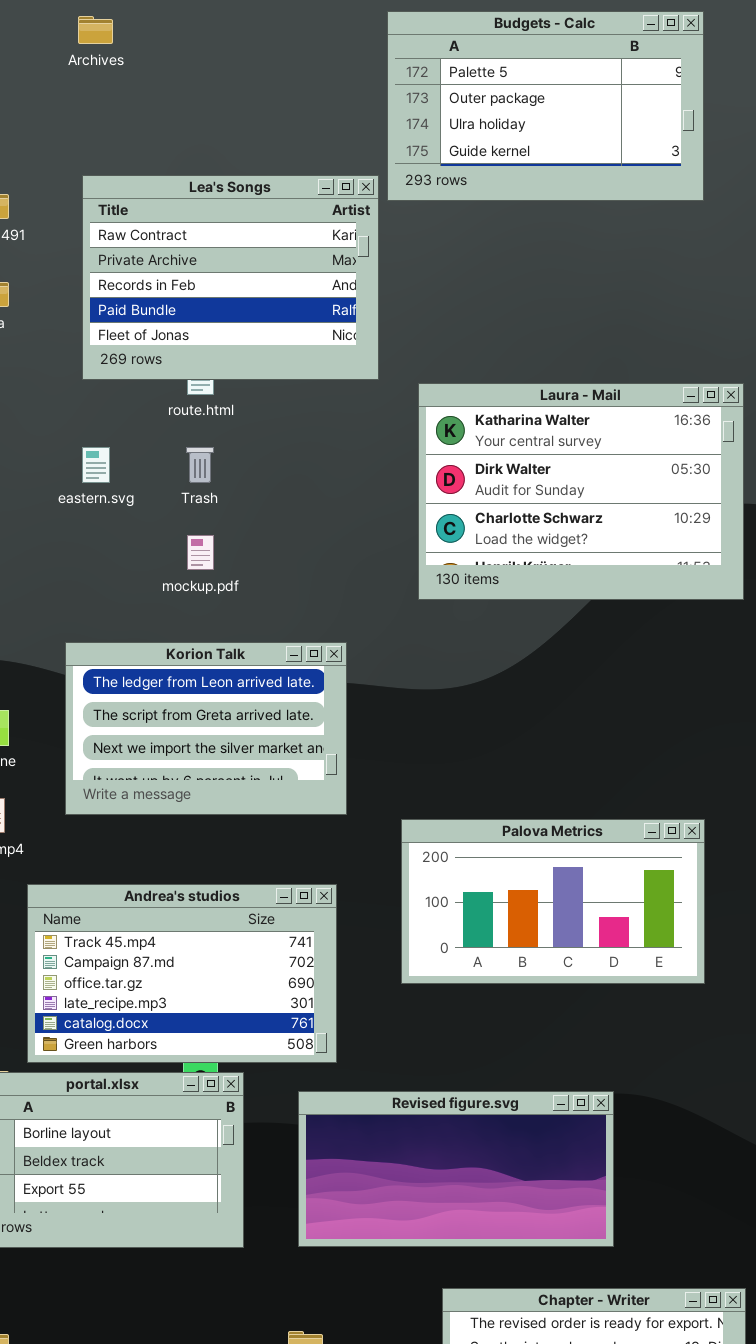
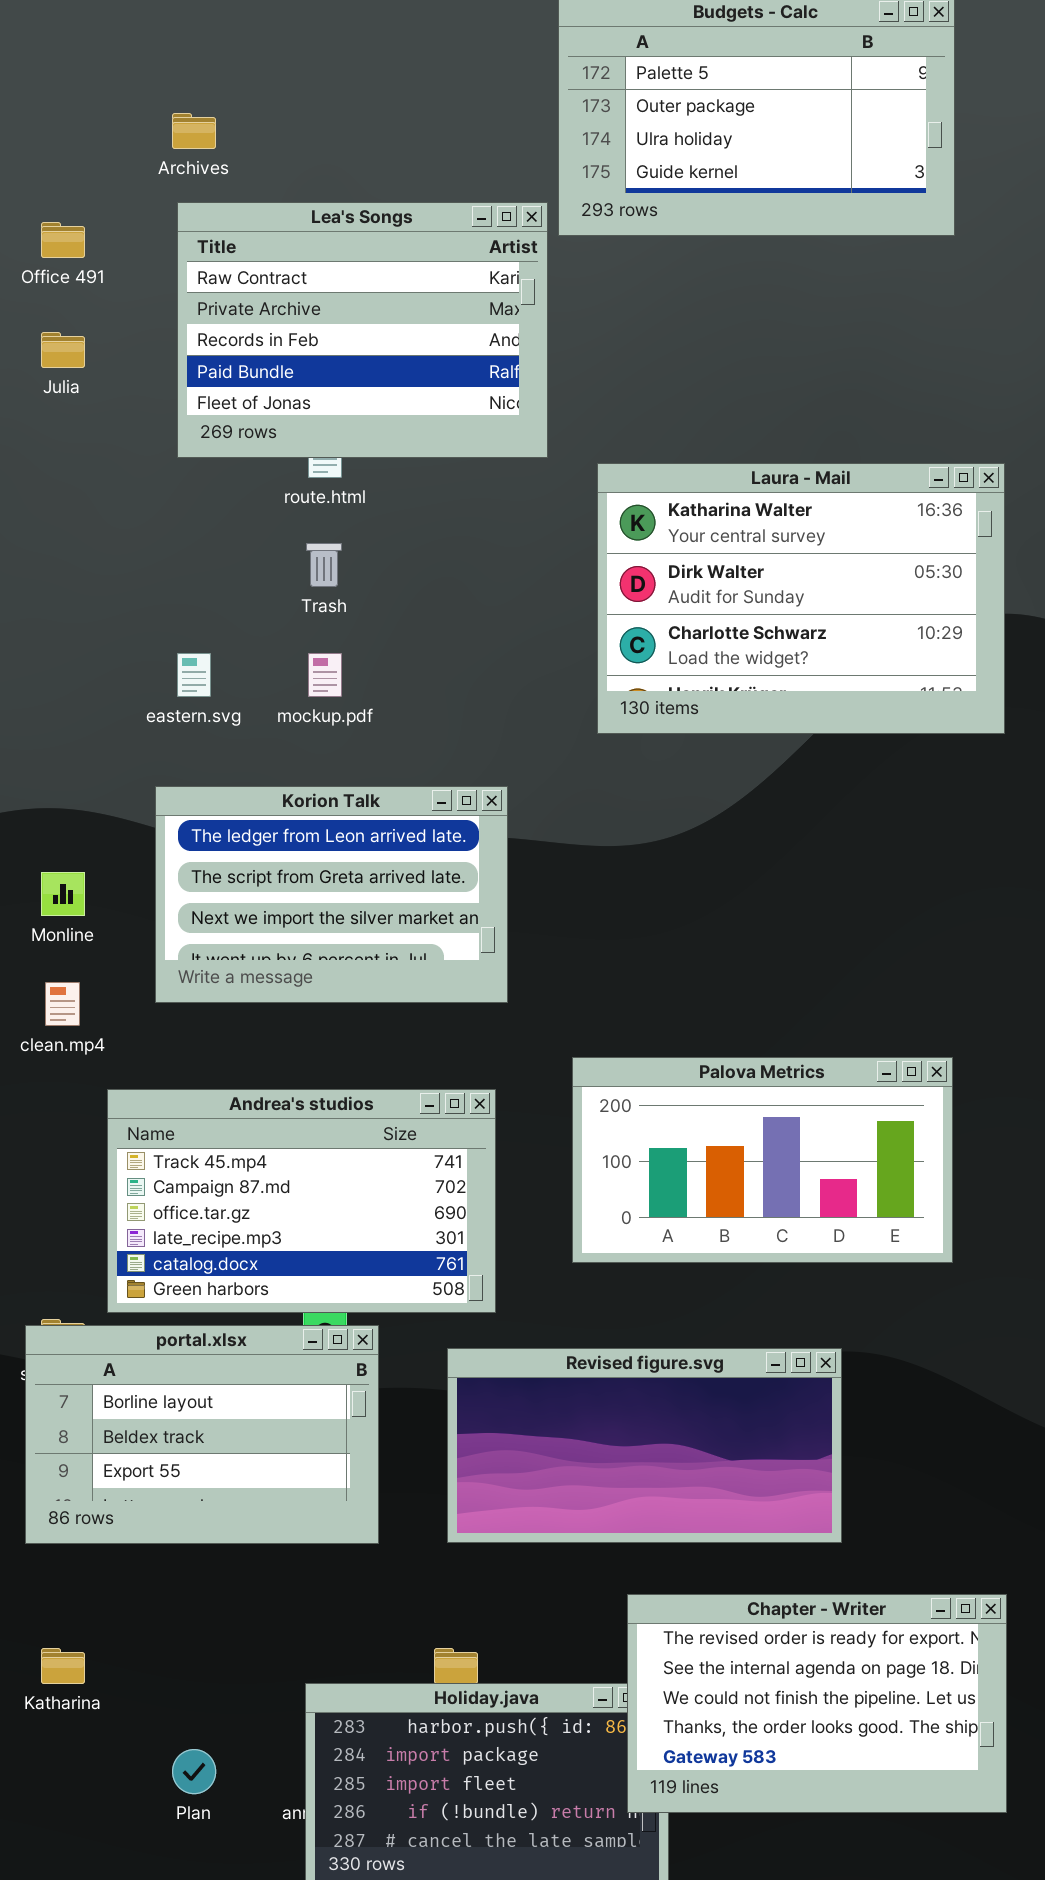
Archives: [78,16,113,44] -> [172,113,216,149], moved
eastern.svg: [82,447,110,483] -> [177,653,211,697], moved
Palova Metrics: [401,819,705,984] -> [572,1057,953,1263], moved

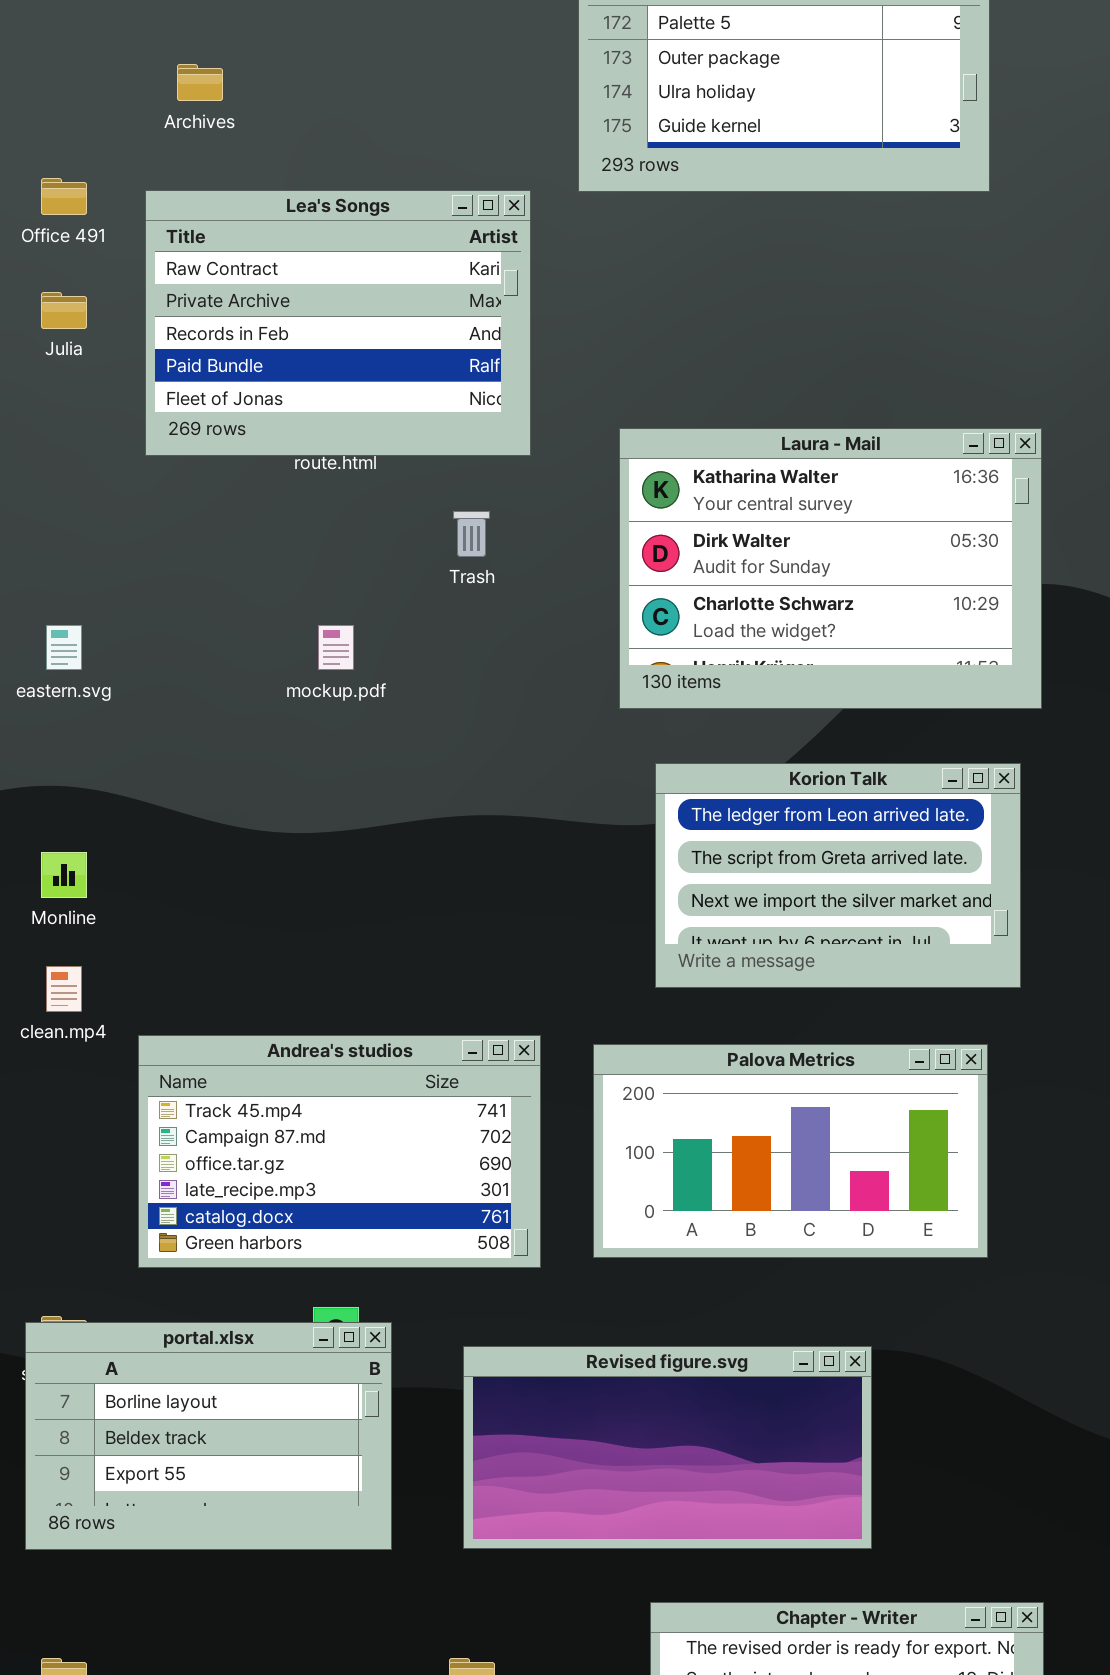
Lea's Songs: [177,202,548,458] -> [145,190,531,456], moved
Trash: [306,543,342,587] -> [453,511,490,557], moved
eastern.svg: [177,653,211,697] -> [46,625,82,670], moved
Korion Talk: [155,786,508,1003] -> [655,763,1021,988], moved
Andrea's studios: [107,1089,496,1313] -> [138,1035,541,1268], moved

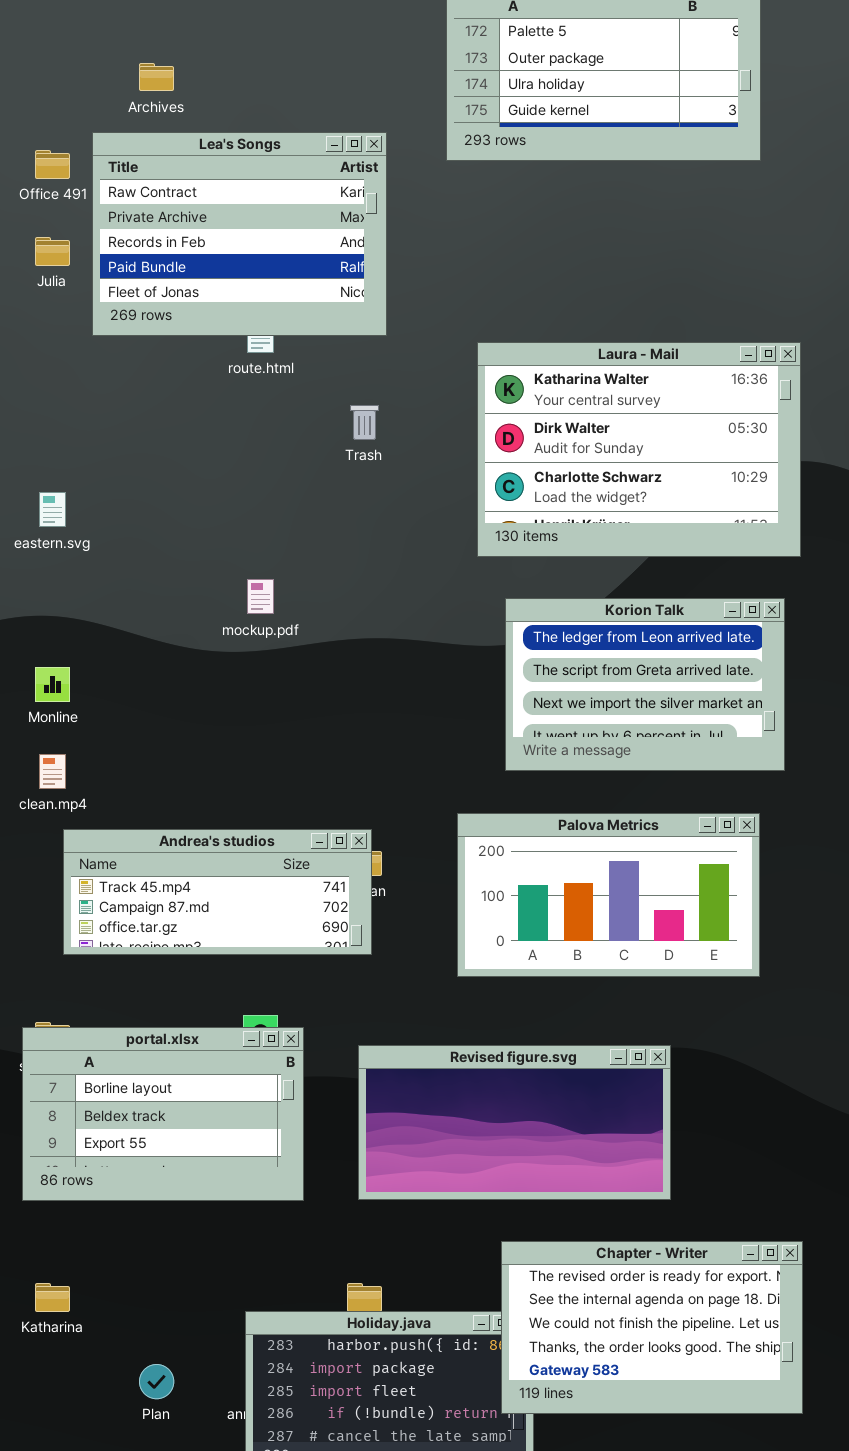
Lea's Songs: [145,190,531,456] -> [92,132,387,336], moved
mockup.pdf: [318,625,354,670] -> [247,579,274,614], moved
Andrea's studios: [138,1035,541,1268] -> [63,829,372,955], moved, resized

